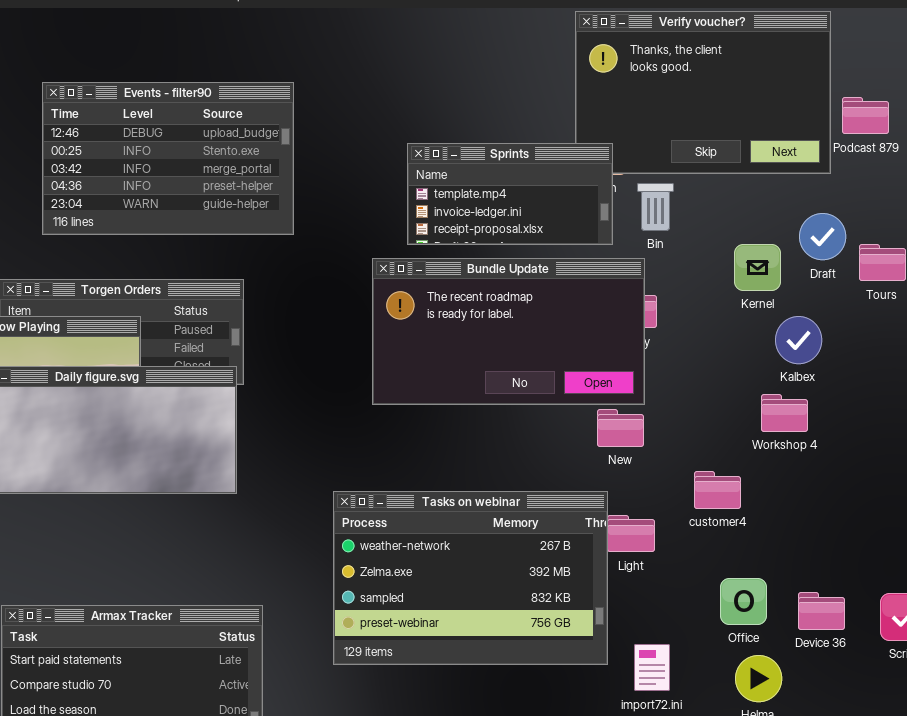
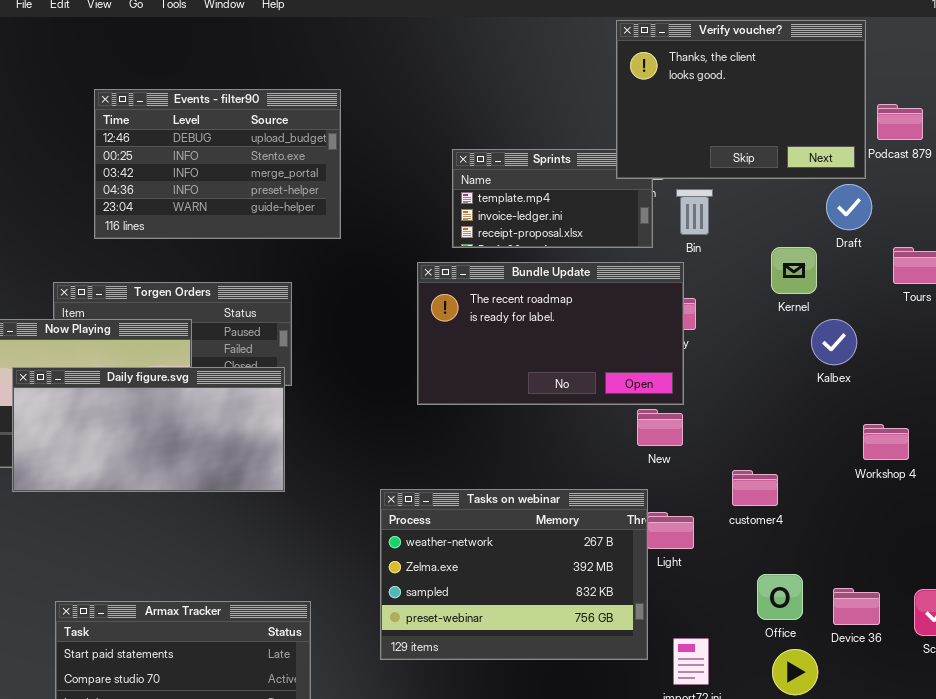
Verify voucher?: [575,11,831,174] -> [616,20,866,179], raised
Draft: [799,213,846,260] -> [826,184,872,230], moved
Workshop 4: [761,394,808,432] -> [863,424,909,460], moved

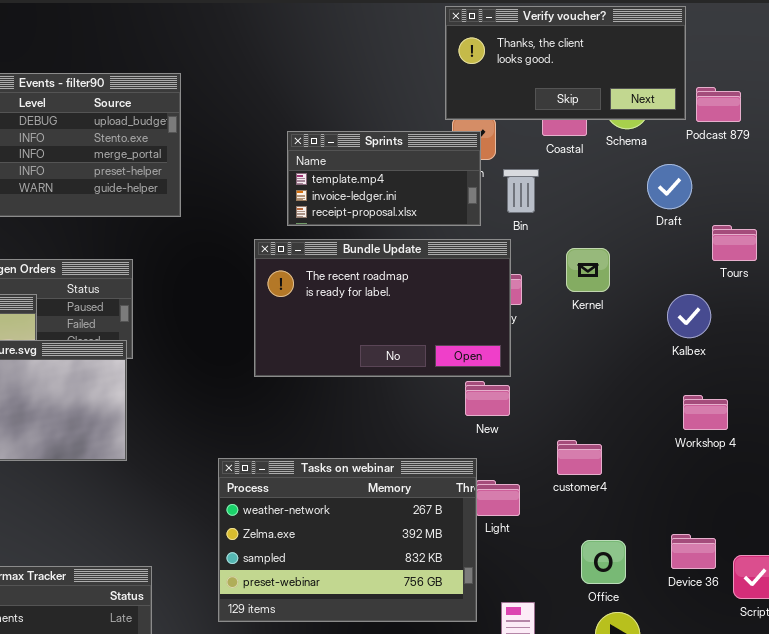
Verify voucher?: [616,20,866,179] -> [445,6,686,120], resized
Kernel: [771,247,817,294] -> [566,248,610,292], moved
Kalbex: [811,319,857,365] -> [667,294,711,338], moved
Device 36: [833,588,880,625] -> [671,534,716,569], moved

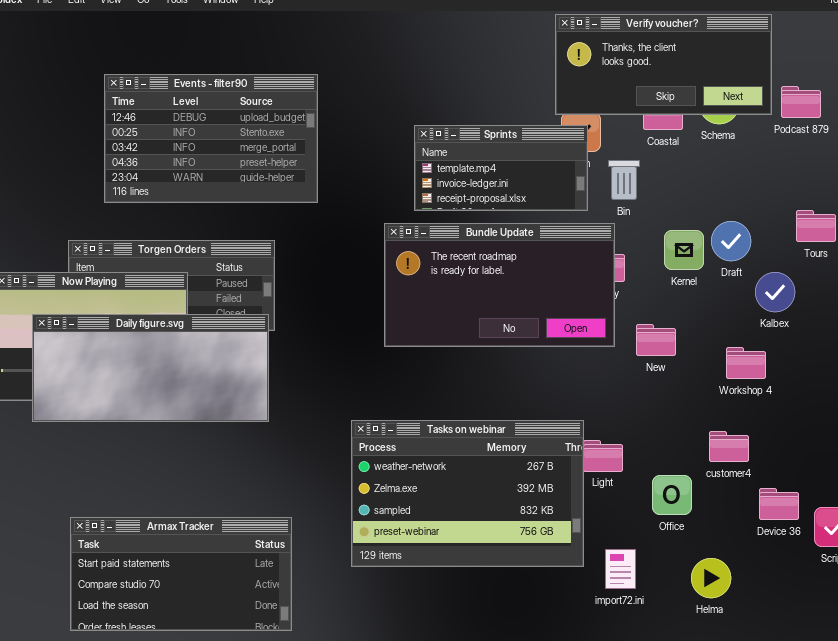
Draft: [647,164,692,209] -> [711,221,751,261], moved
New: [465,381,510,416] -> [636,324,676,356], moved
Workshop 4: [683,395,728,430] -> [726,347,766,379], moved
customer4: [557,440,602,475] -> [709,431,749,462], moved
Office: [581,540,626,584] -> [652,475,692,515], moved

